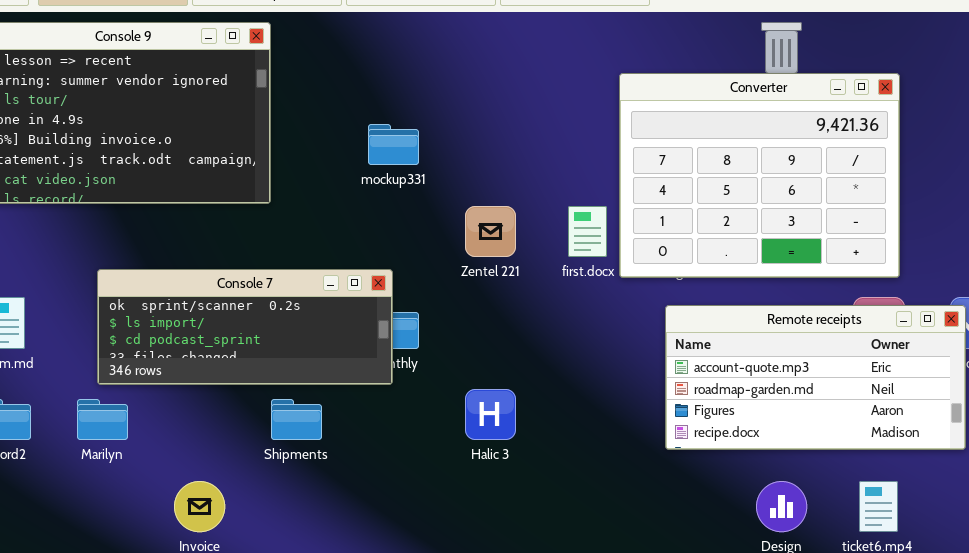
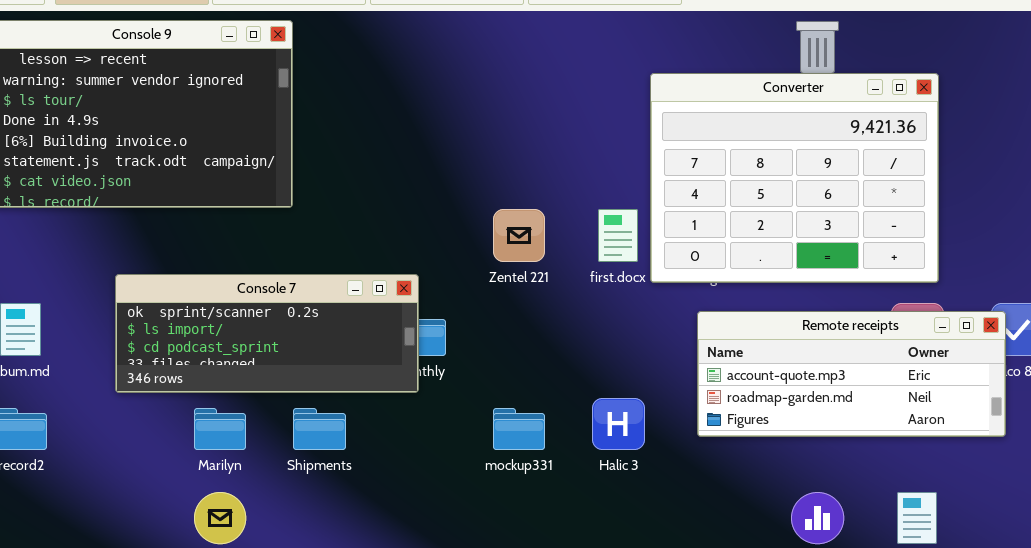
mockup331: [368,124,419,165] -> [493,408,545,450], moved
Remote receipts: [665,305,966,450] -> [697,311,1006,437], resized
Halic 3: [465,389,516,440] -> [592,398,645,450], moved
Marilyn: [77,399,128,440] -> [194,408,246,450], moved

